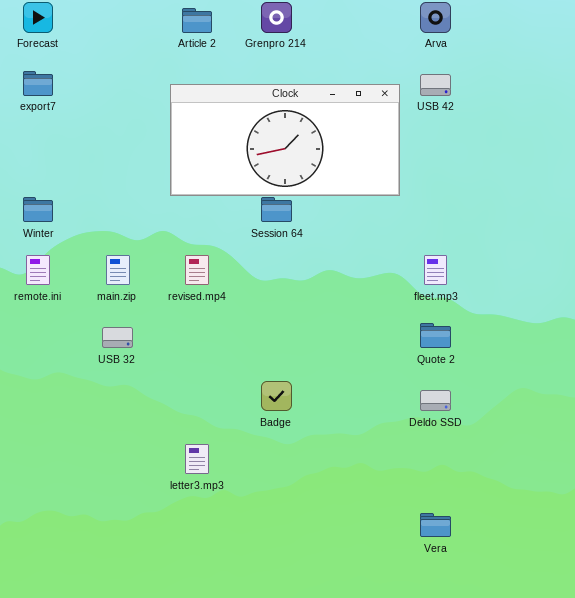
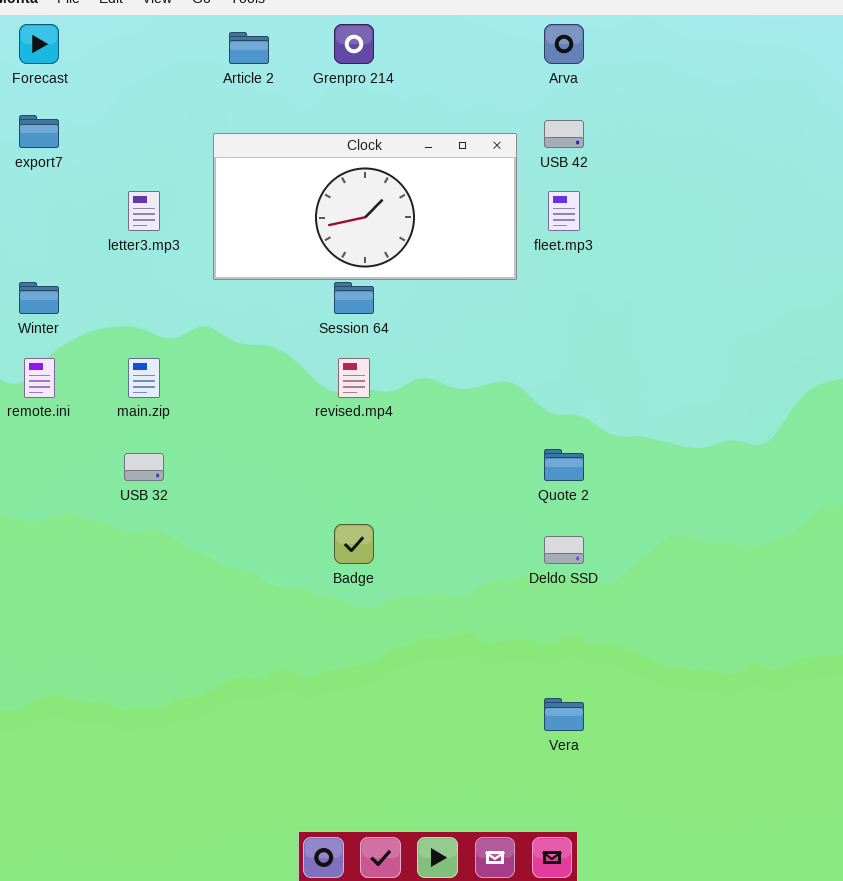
revised.mp4: [185,255,209,285] -> [338,358,370,398], moved
fleet.mp3: [424,255,447,285] -> [548,191,580,231], moved
letter3.mp3: [185,444,209,474] -> [128,191,160,231], moved

